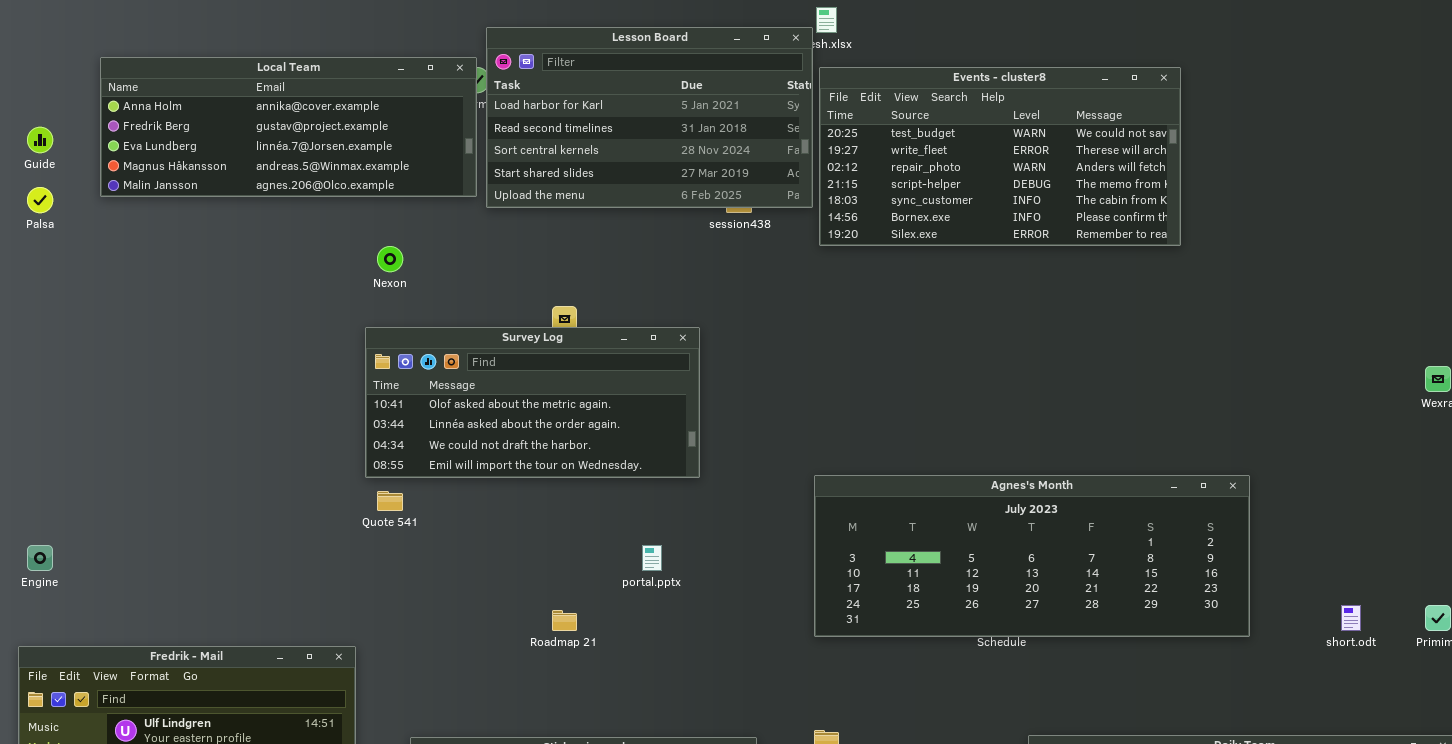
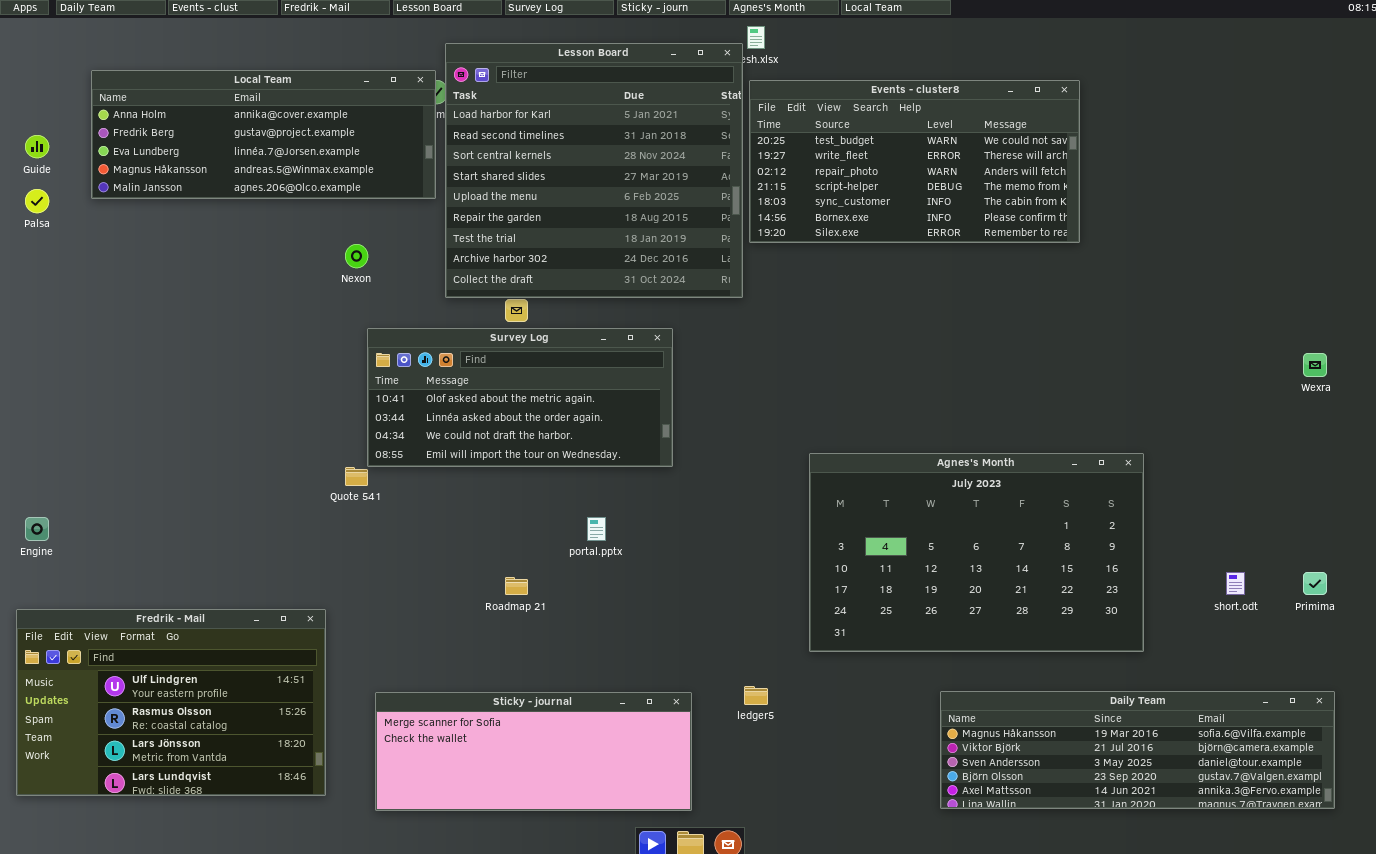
Lesson Board: [486,27,813,208] -> [445,43,743,298], resized
Survey Log: [365,327,700,478] -> [367,328,673,467], moved
Agnes's Month: [814,475,1250,637] -> [809,453,1144,652], resized

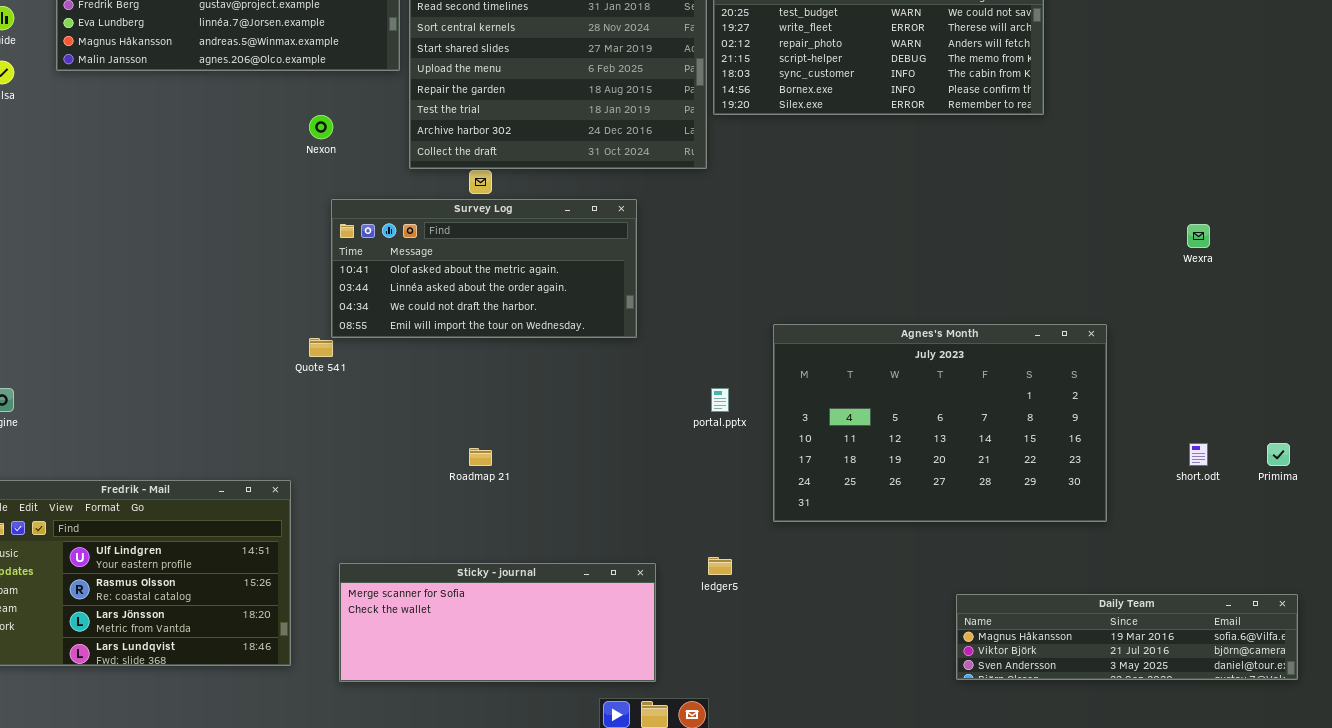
Wexra: [1303,353,1327,377] -> [1187,224,1210,248], moved
portal.pptx: [587,517,606,541] -> [711,388,729,412], moved
Daily Team: [940,691,1335,809] -> [956,594,1298,680], resized

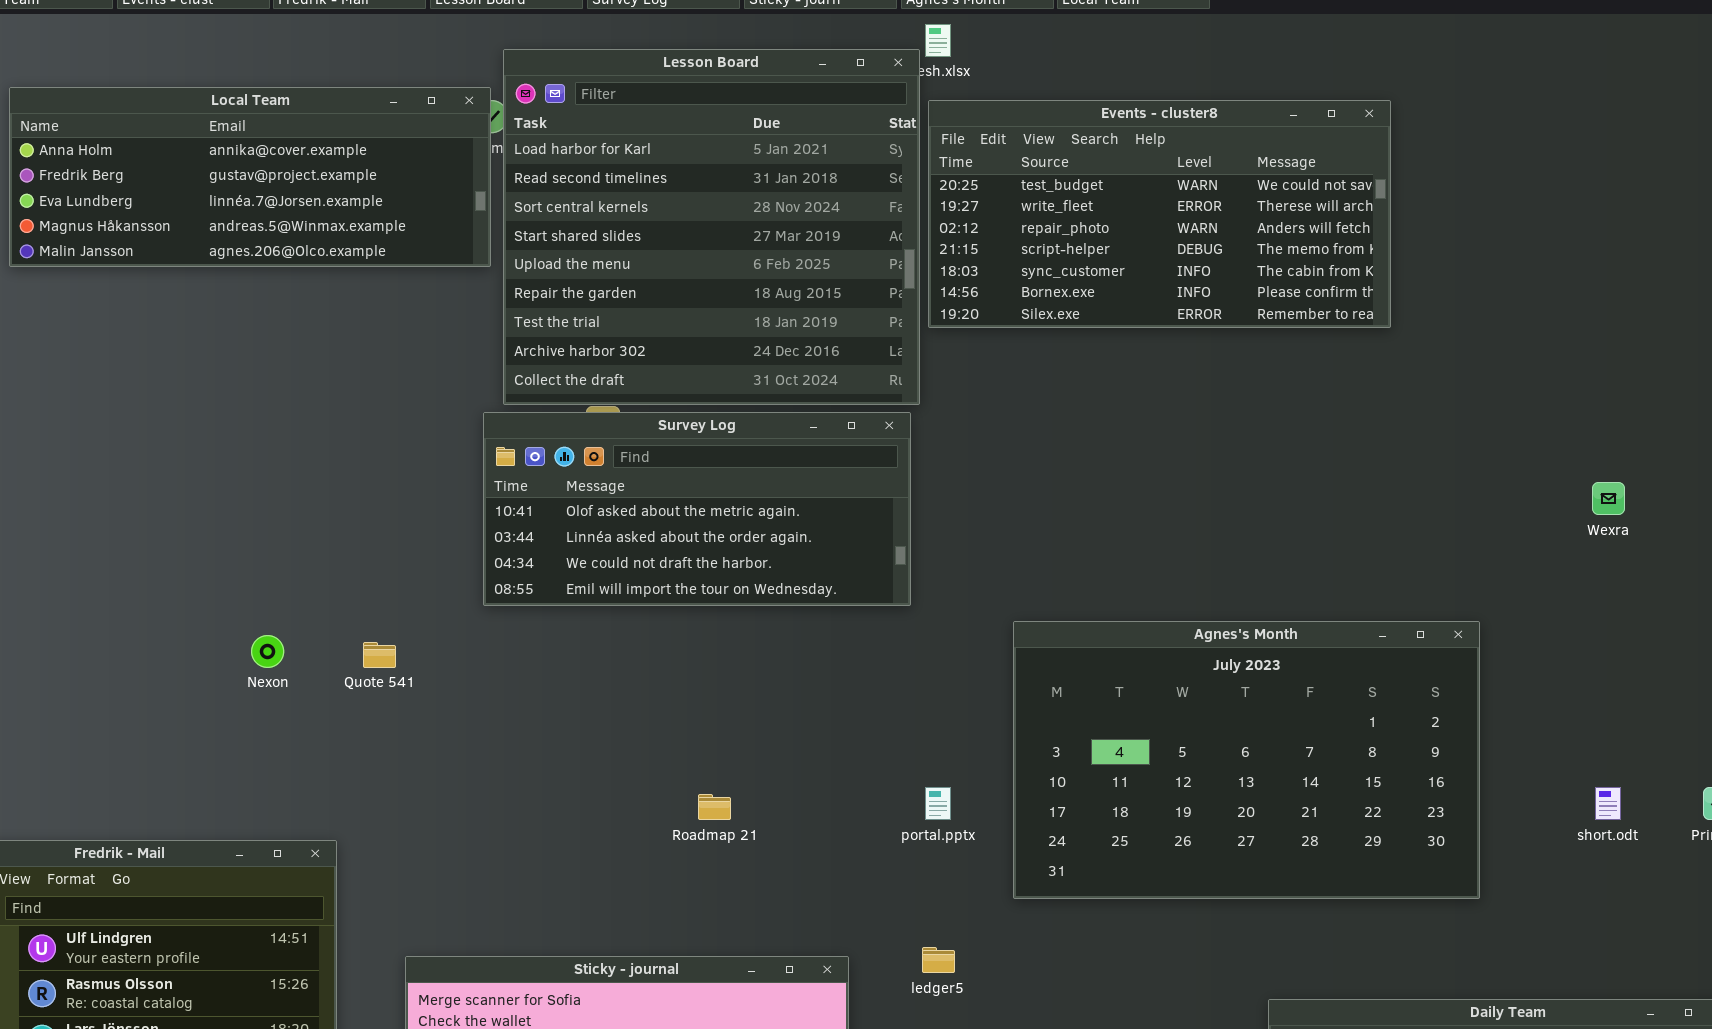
Nexon: [309,115,333,139] -> [251,635,284,668], moved
Survey Log: [331,199,637,338] -> [483,412,911,606], moved
portal.pptx: [711,388,729,412] -> [925,787,951,820], moved
Roadmap 21: [469,448,492,466] -> [698,794,731,820], moved

